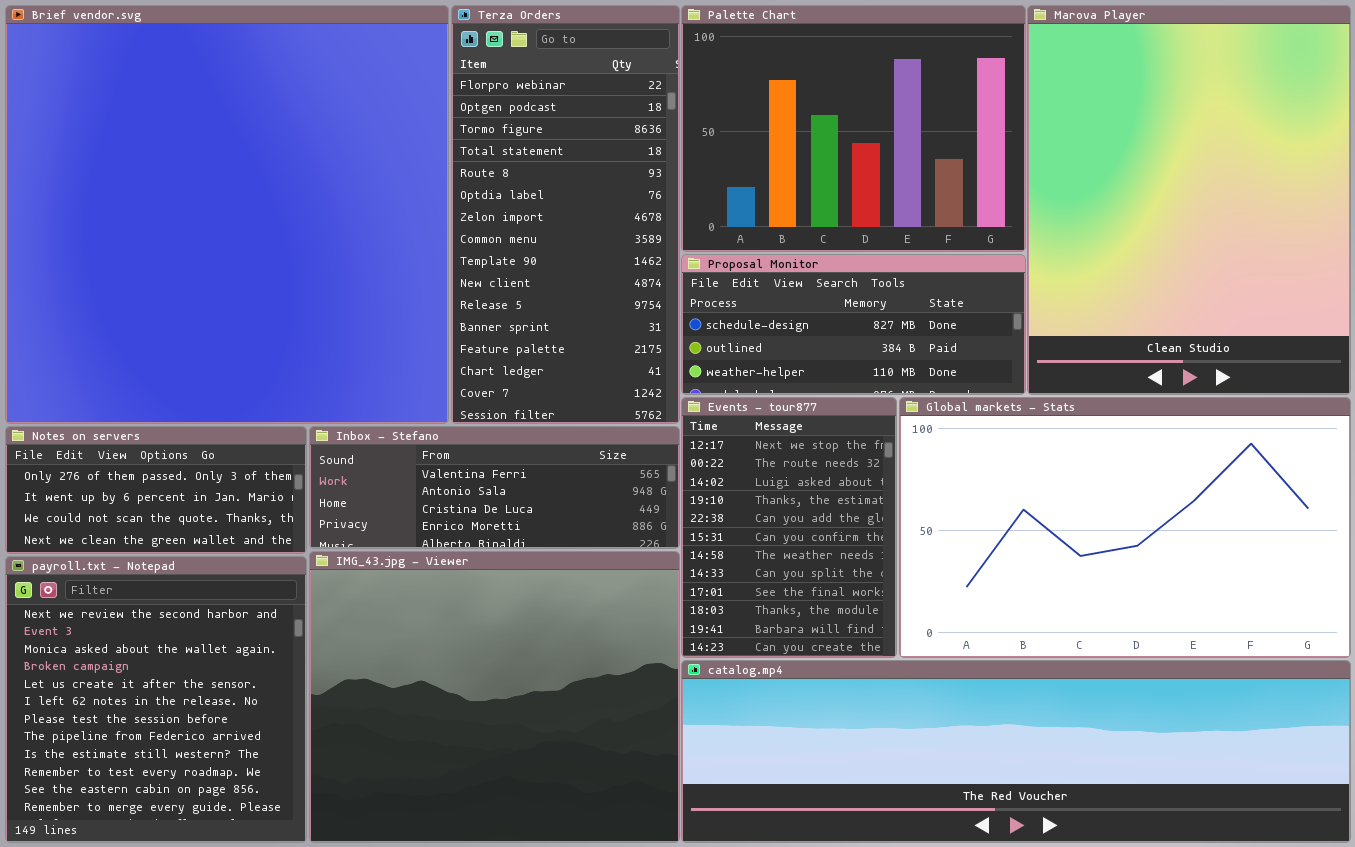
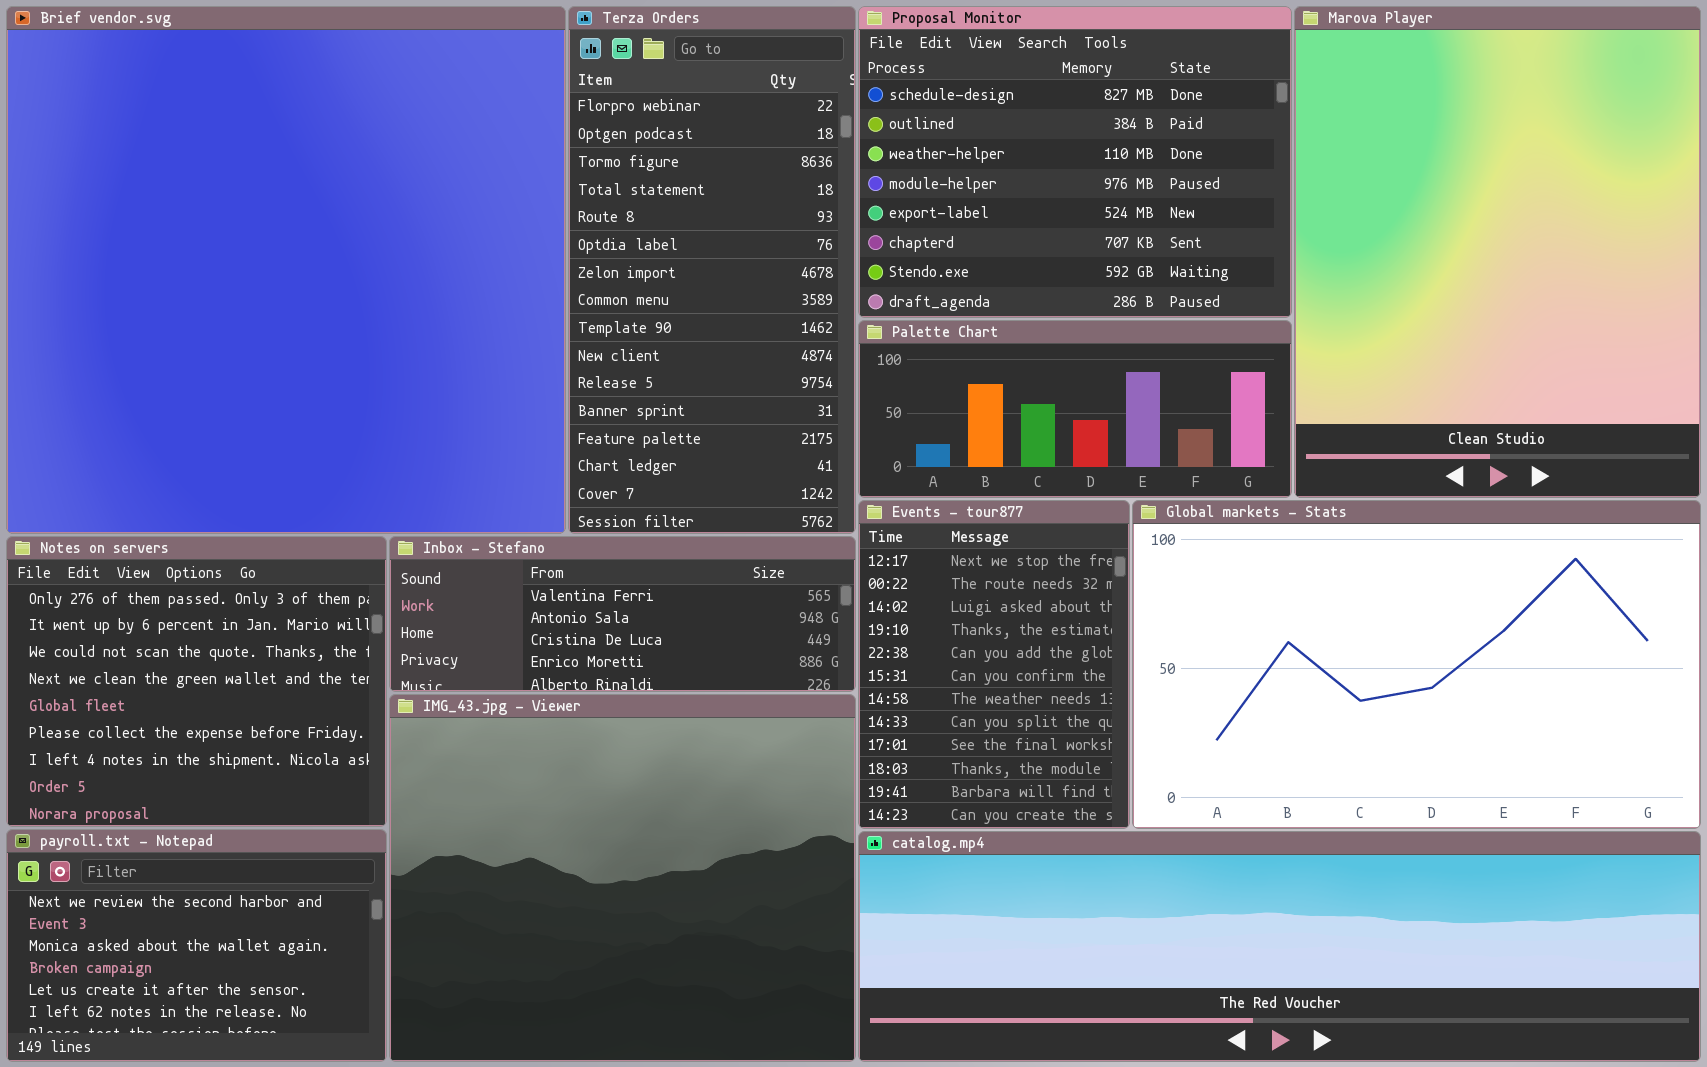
Palette Chart: [681,5,1026,252] -> [858,320,1292,498], moved, resized
Proposal Monitor: [681,254,1026,395] -> [858,6,1292,318], moved, resized
Notes on servers: [5,426,307,554] -> [6,536,387,827], resized
payroll.txt - Notepad: [5,556,307,843] -> [6,829,387,1062], resized

